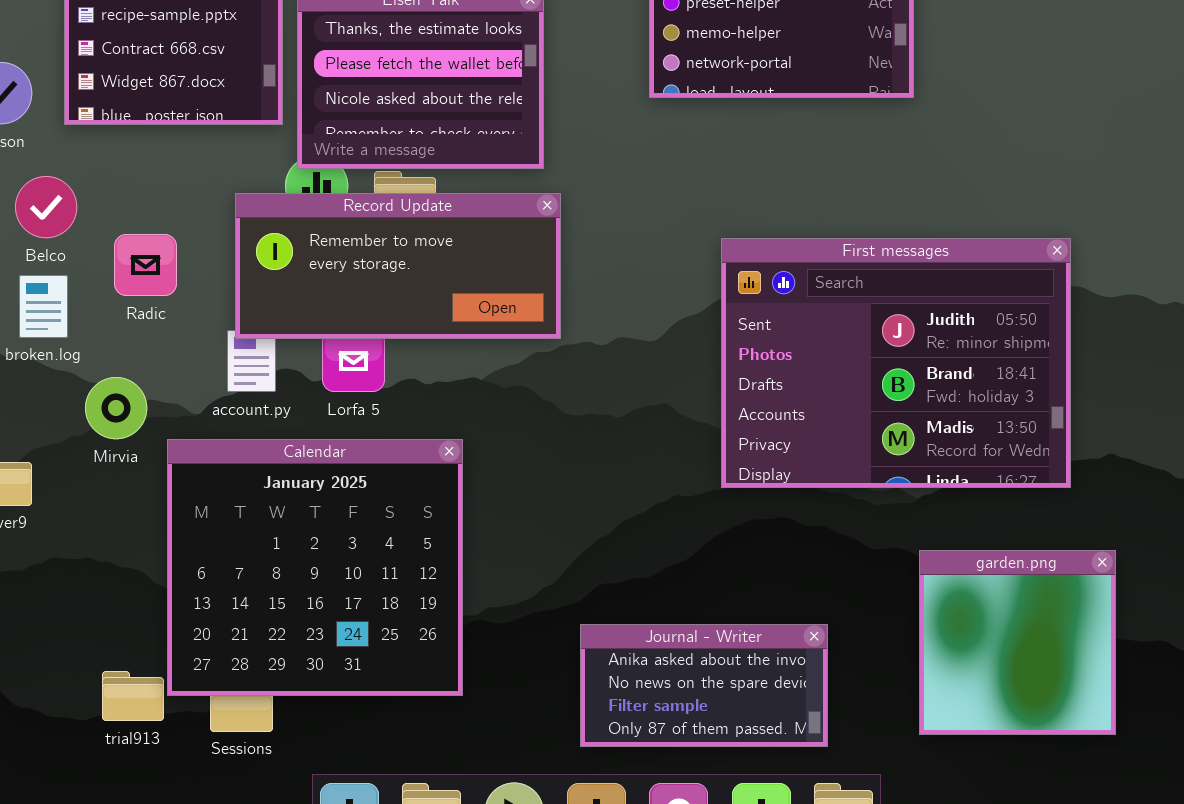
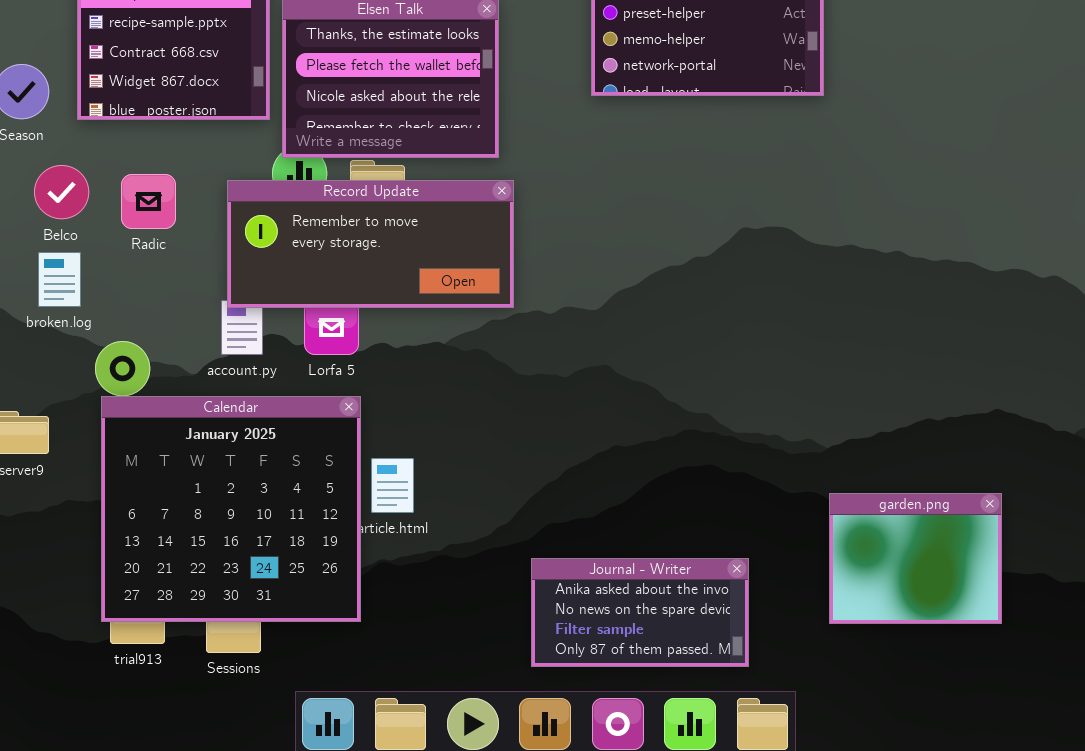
Radic: [114,234,177,296] -> [121,174,176,229], moved
First messages: [721,238,1071,488] -> none, closed
Calendar: [167,439,463,696] -> [101,396,361,622], moved
garden.png: [919,550,1116,735] -> [829,493,1002,624], resized

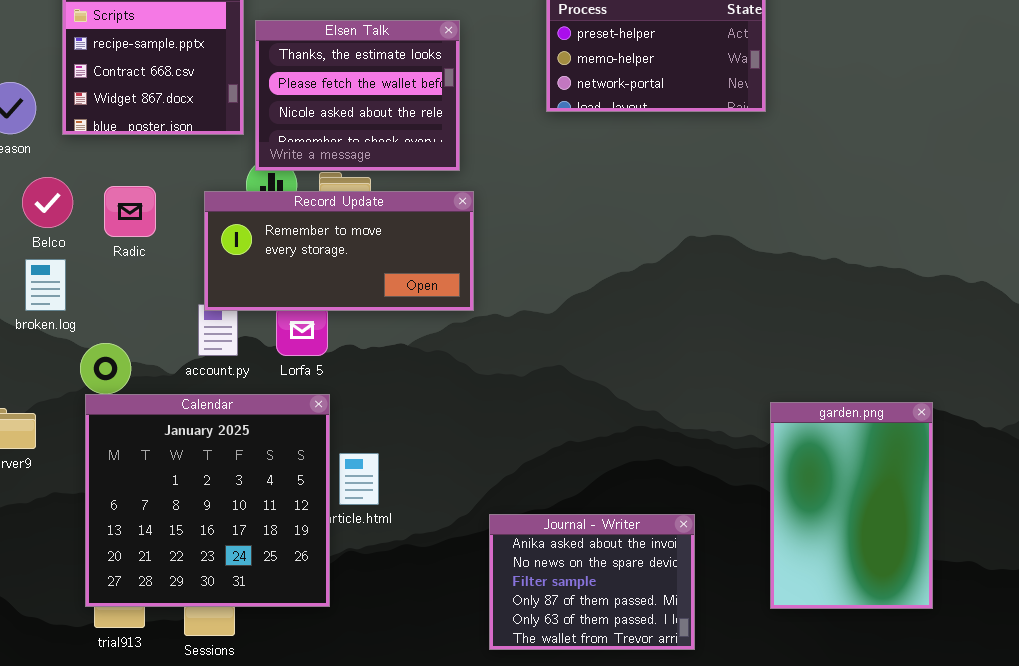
garden.png: [829,493,1002,624] -> [770,402,933,609], resized
Journal - Writer: [531,558,749,667] -> [489,514,695,650], resized

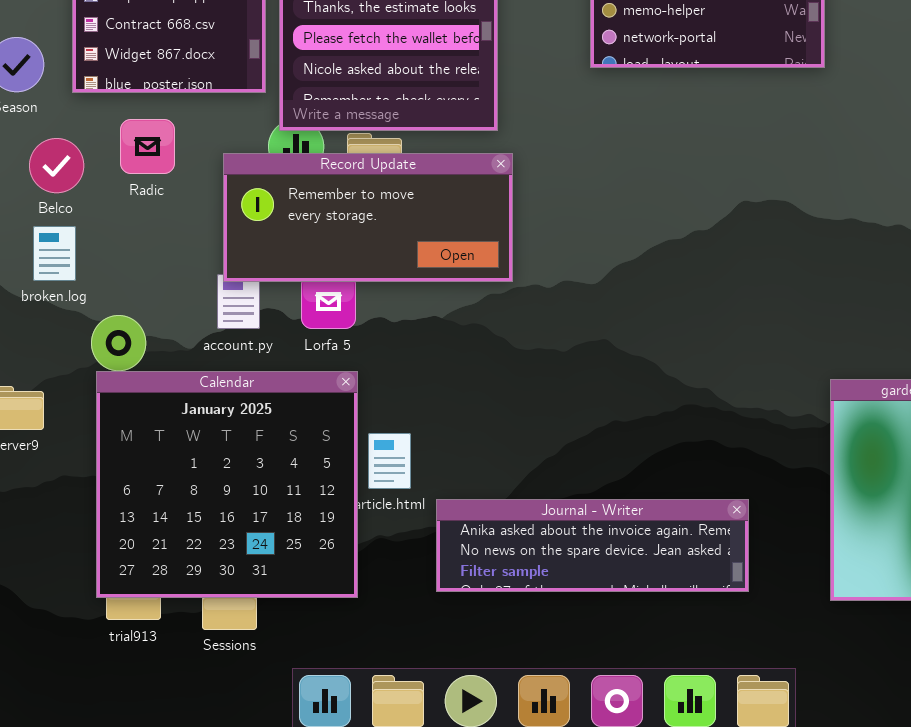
Radic: [104,186,156,237] -> [120,119,175,174], moved
Journal - Writer: [489,514,695,650] -> [436,499,749,592], resized

